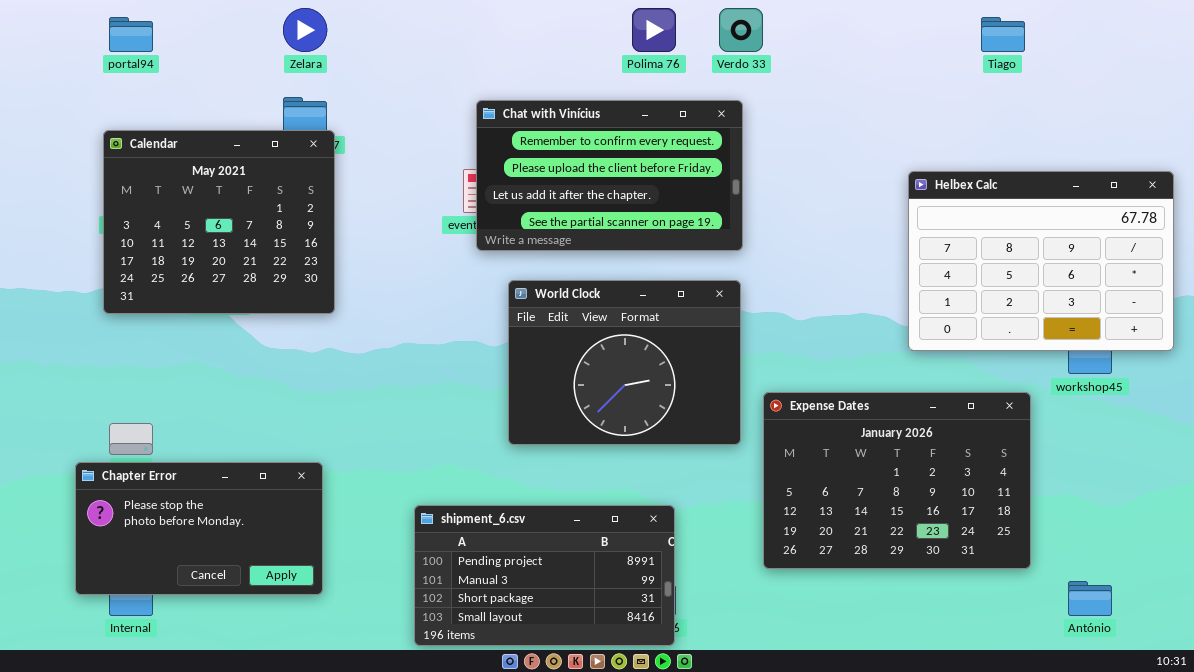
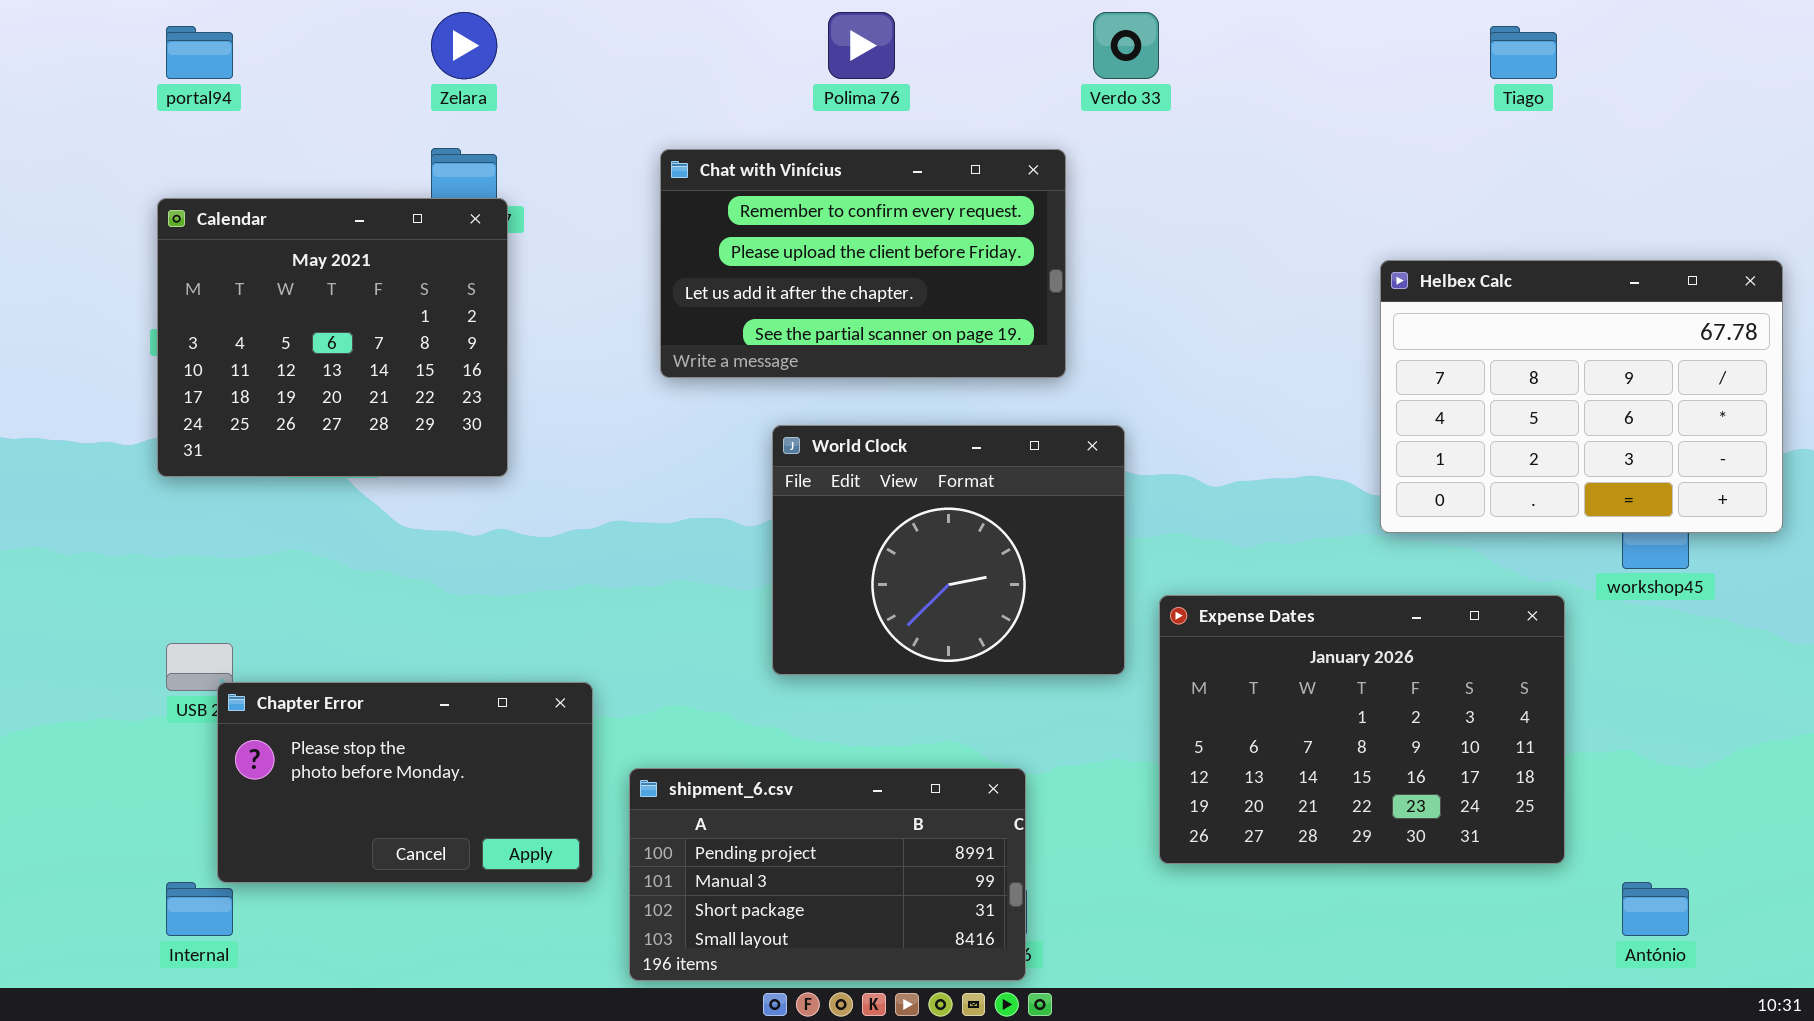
Polima 76: [632,8,676,52] -> [828,12,895,79], moved
Chat with Vinícius: [476,100,743,251] -> [660,149,1066,378], moved
Chapter Error: [75,462,323,595] -> [217,682,593,883], moved

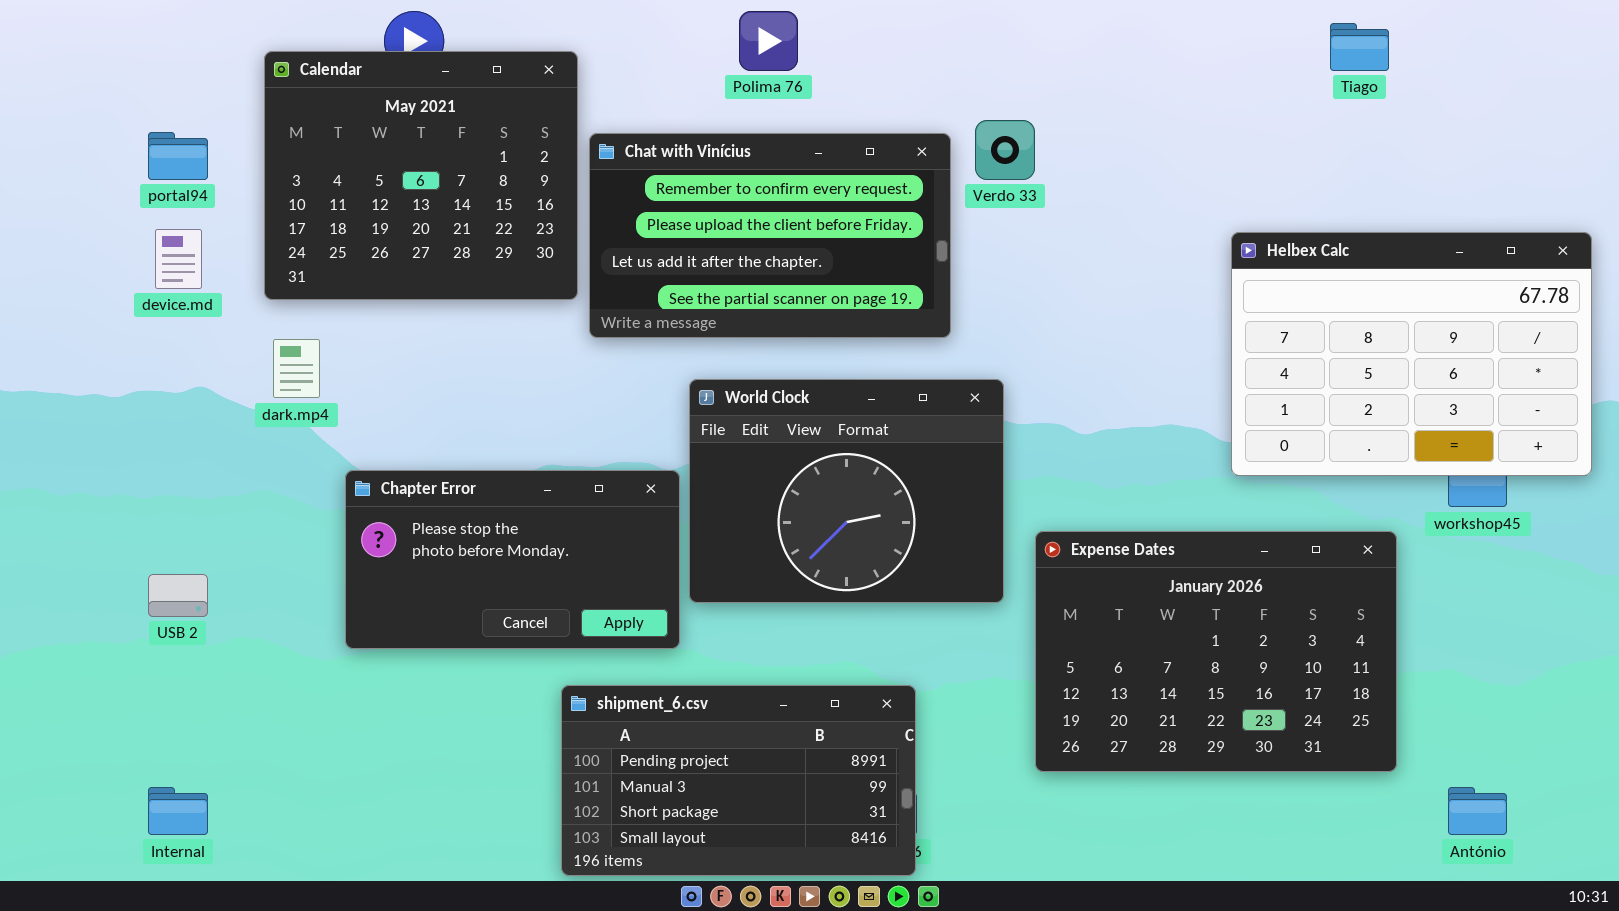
Verdo 33: [1093,12,1159,79] -> [975,120,1035,180], moved
portal94: [166,26,233,79] -> [148,132,208,180], moved
Calendar: [157,198,508,477] -> [264,51,578,300], moved
Chapter Error: [217,682,593,883] -> [345,470,680,649], moved

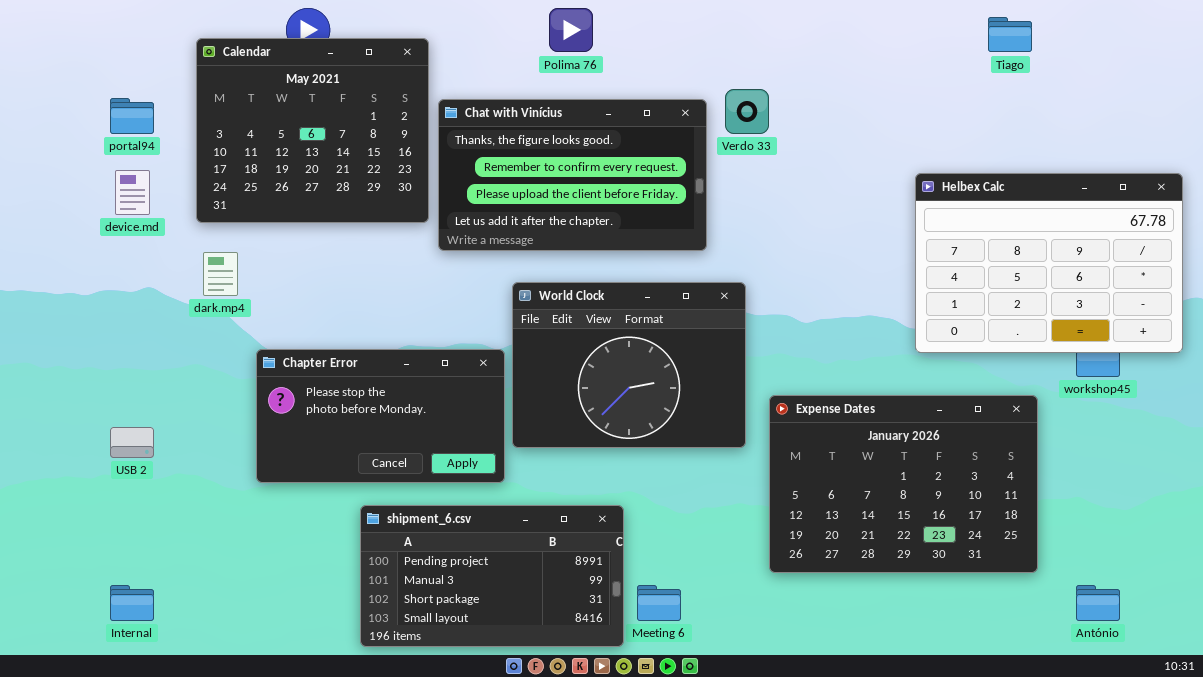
Chat with Vinícius: [589,133,951,338] -> [438,99,707,251], scrolled up 1 row
shipment_6.csv: [561,685,916,876] -> [360,505,624,647], moved

